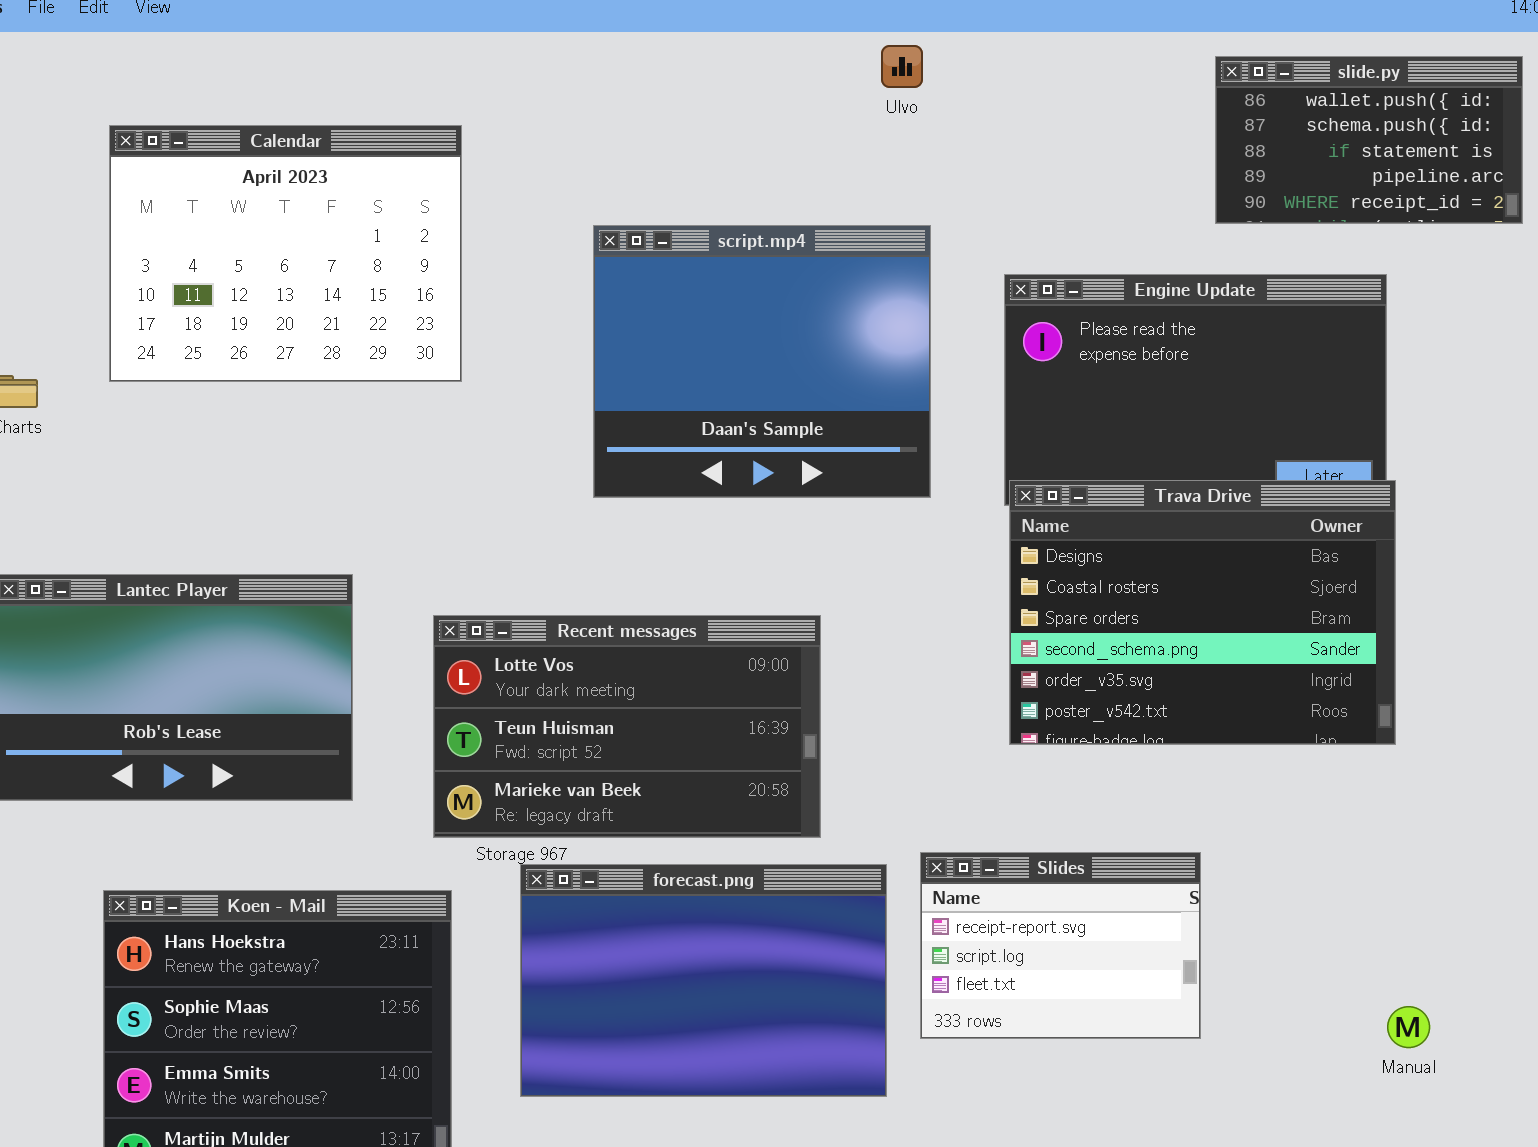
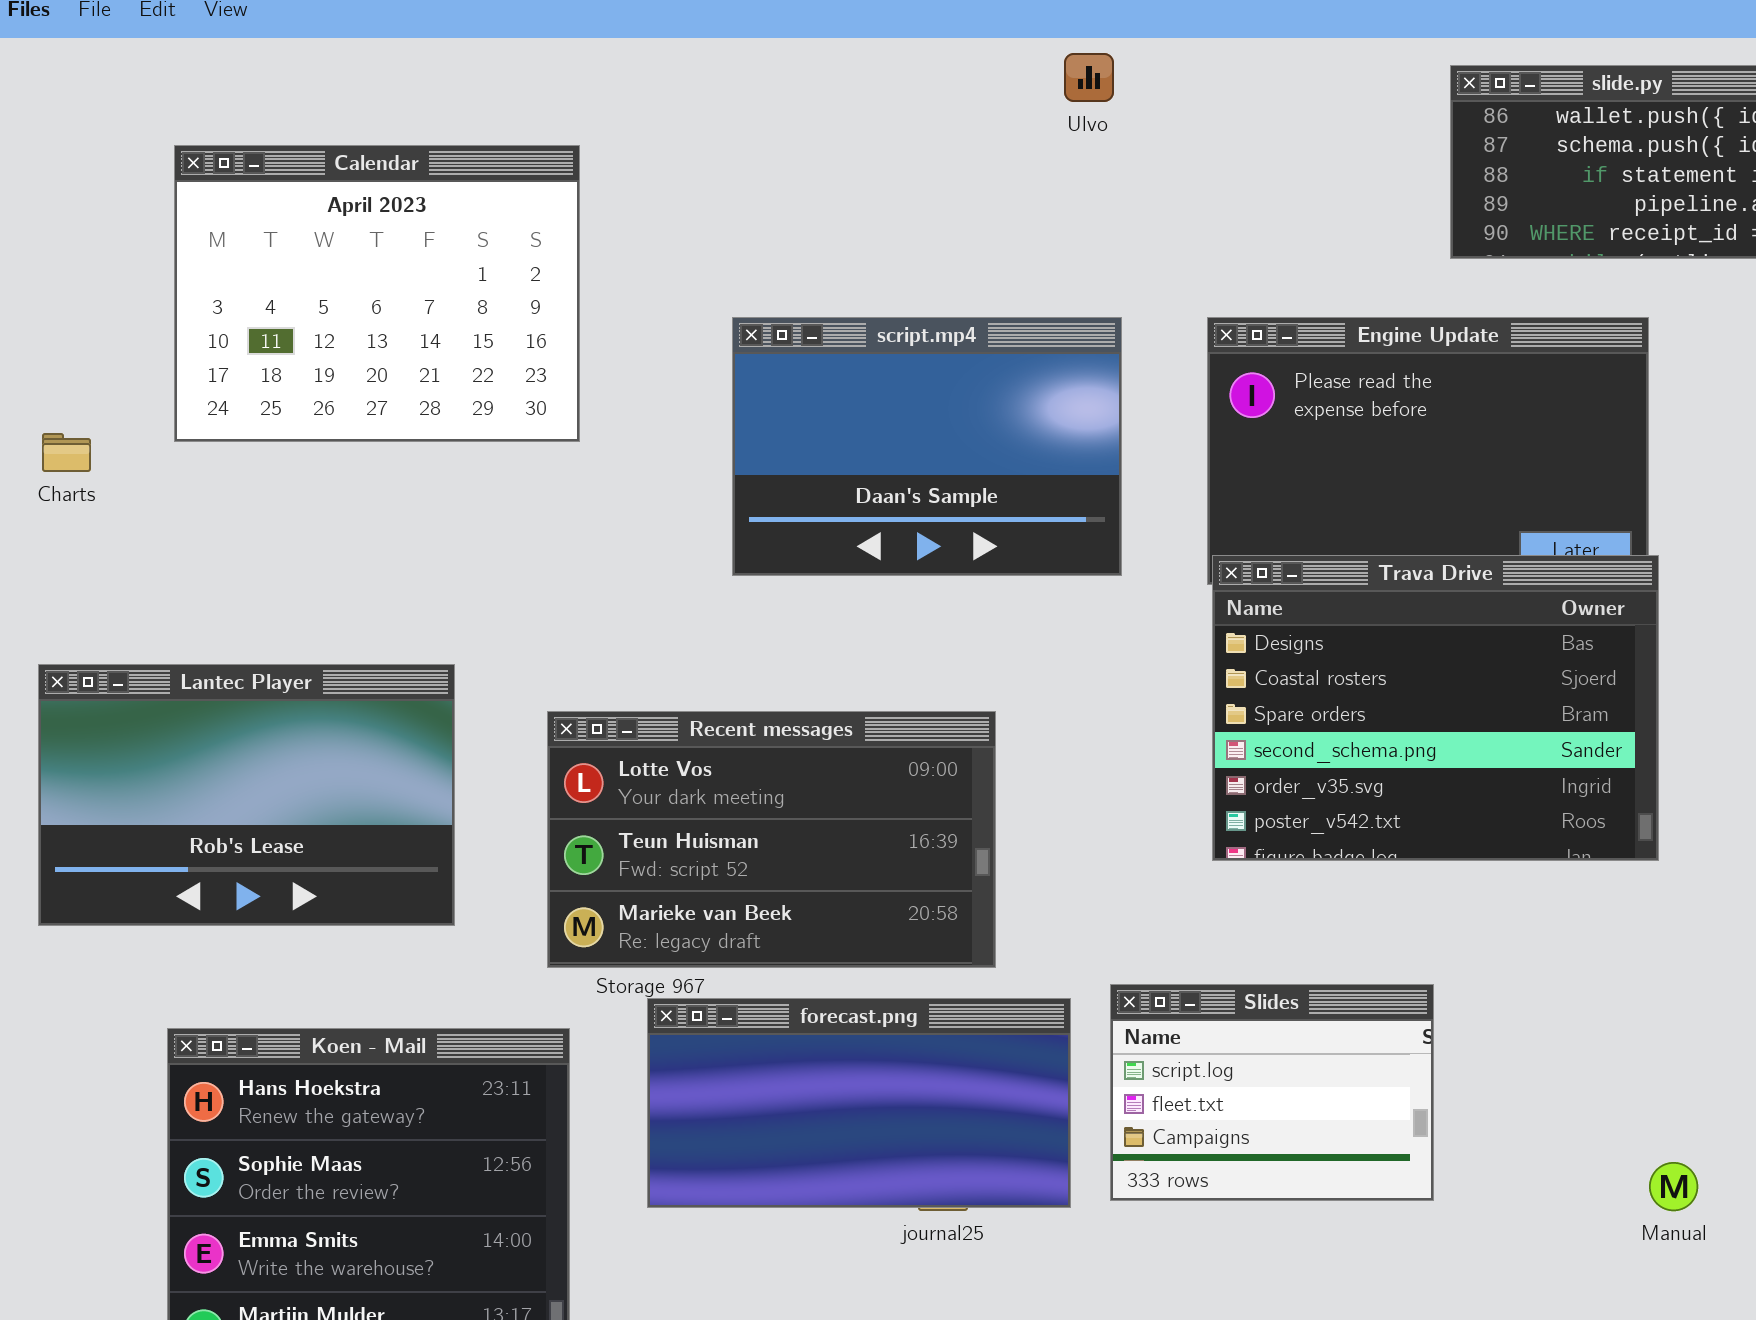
script.mp4: [593,225,931,498] -> [732,317,1122,576], resized
Slides: [920,852,1201,1039] -> [1110,984,1434,1201], scrolled down 1 row
forecast.png: [520,864,887,1097] -> [647,998,1071,1208], resized

